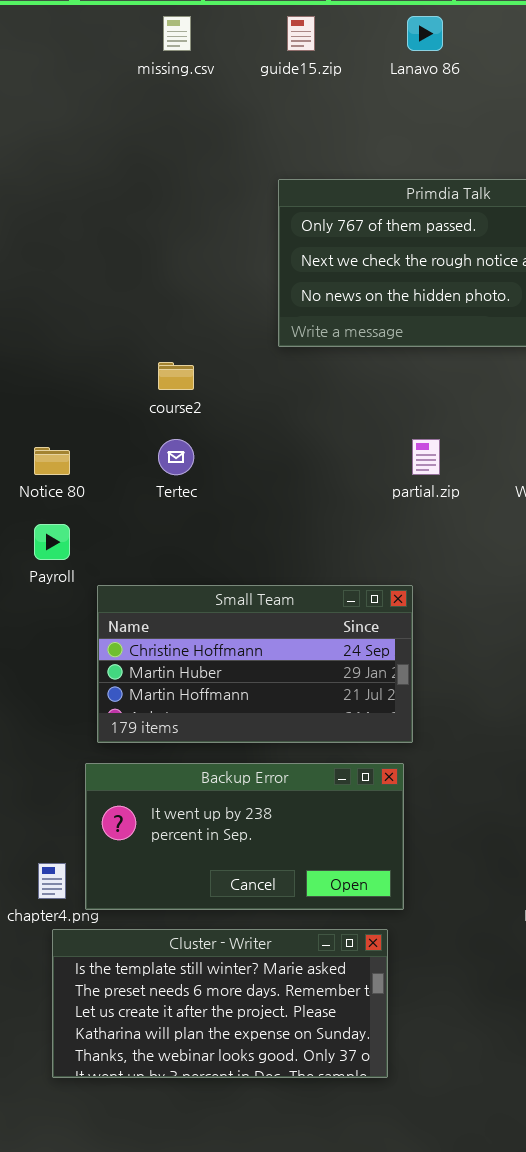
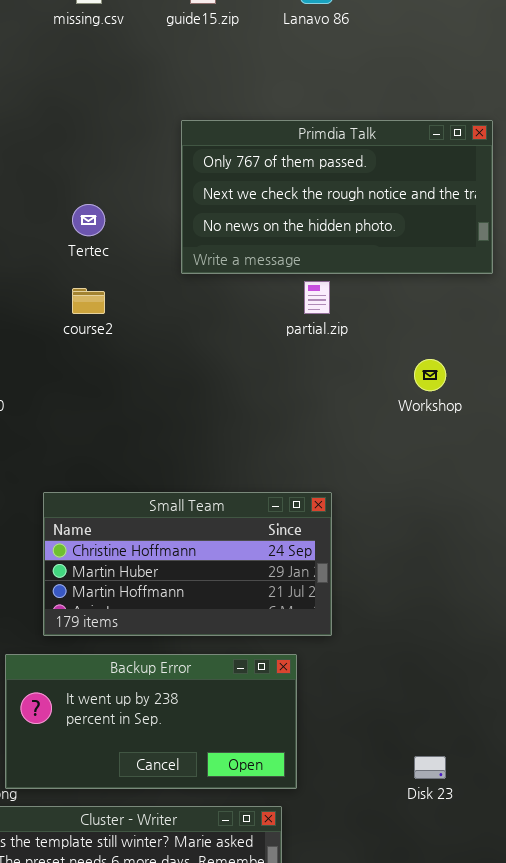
Tertec: [158,439,194,475] -> [72,204,105,236], moved
partial.zip: [412,439,440,475] -> [304,281,330,314], moved
Small Team: [97,585,413,743] -> [43,492,332,636], moved

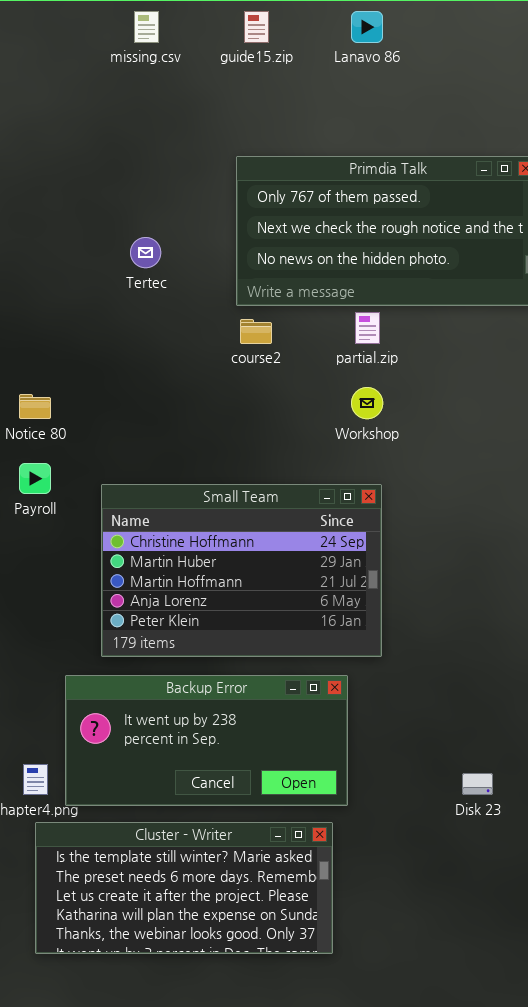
course2: [72,288,105,314] -> [240,319,272,344], moved
Workshop: [414,359,446,391] -> [351,387,383,419], moved
Small Team: [43,492,332,636] -> [101,484,382,657], resized

